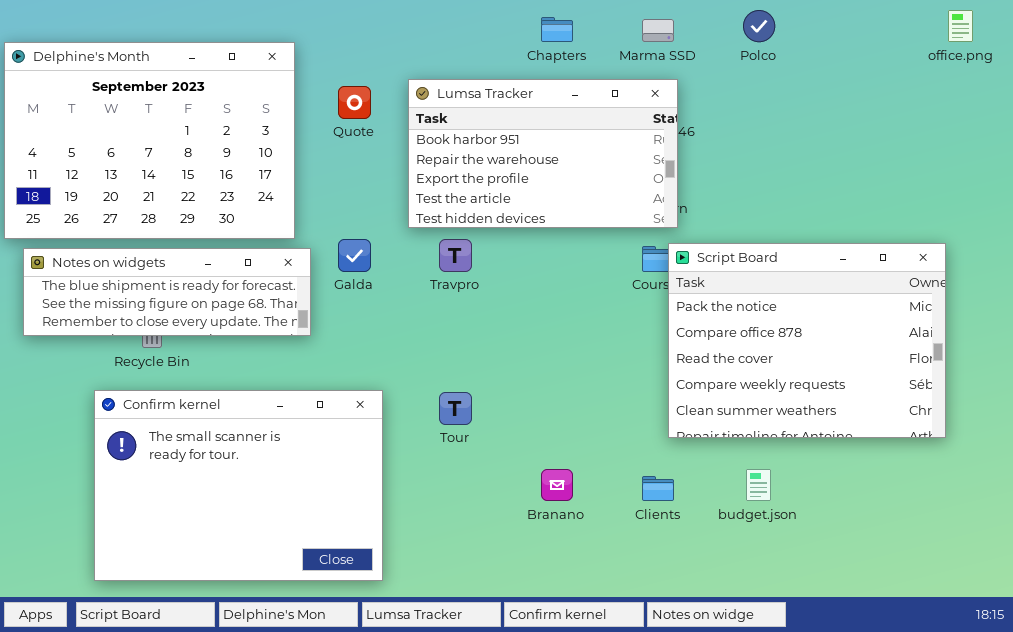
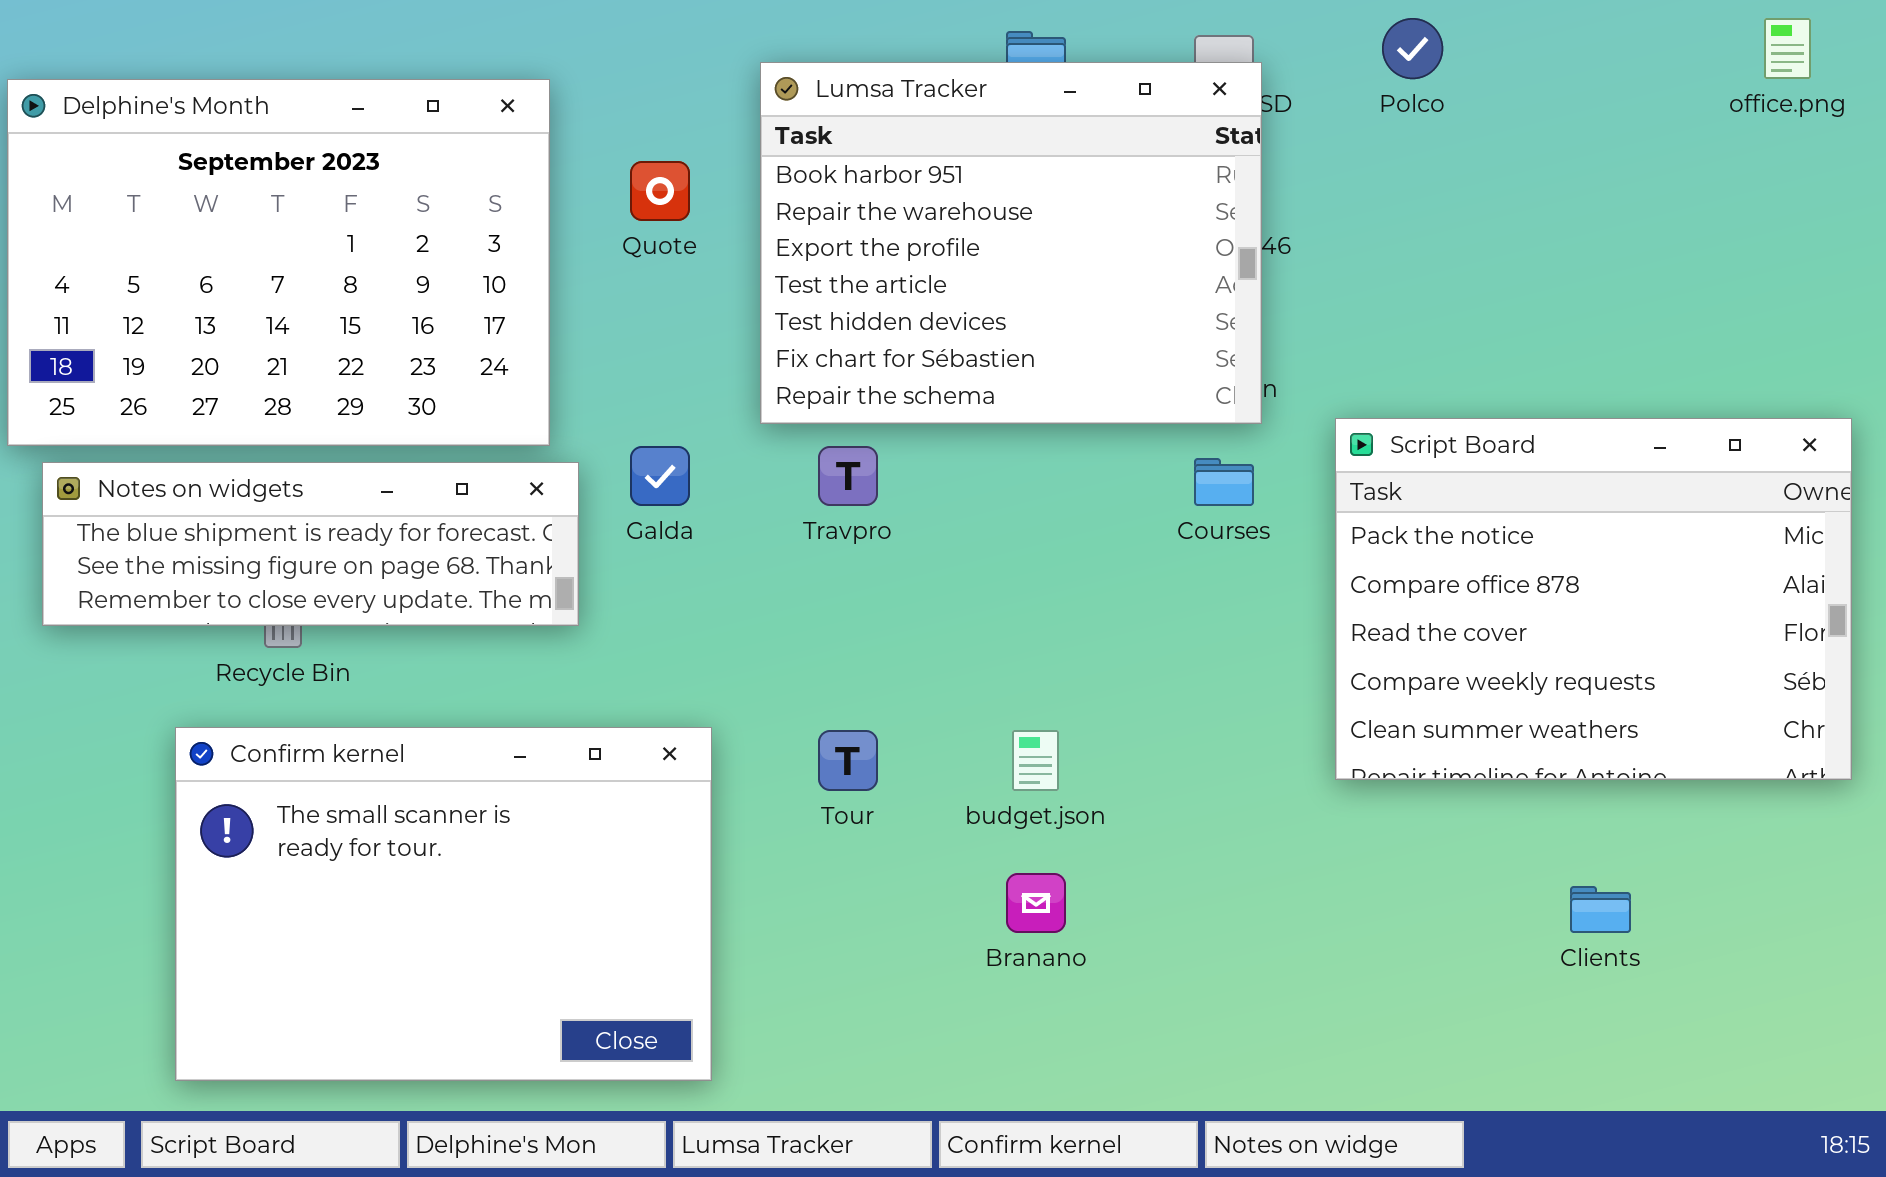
Lumsa Tracker: [408,79,678,228] -> [760,62,1262,424], resized
Script Board: [668,243,946,438] -> [1335,418,1852,780], moved
budget.json: [746,469,771,501] -> [1012,730,1059,791], moved
Clients: [642,476,674,501] -> [1570,886,1631,933], moved

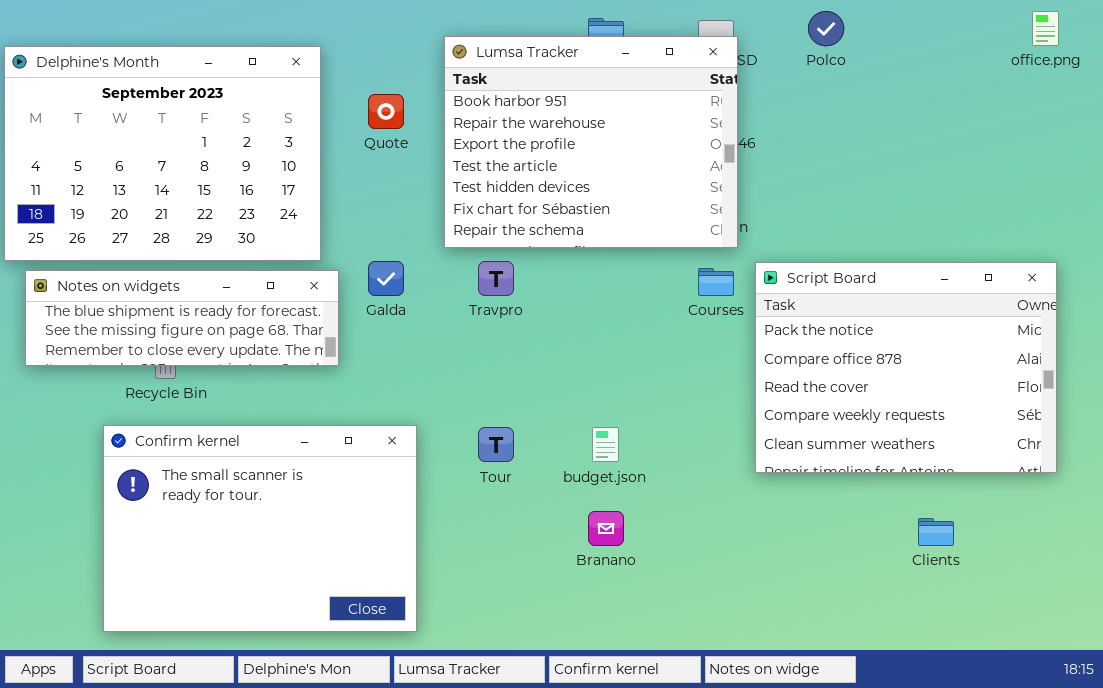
Script Board: [1335,418,1852,780] -> [755,262,1057,473], moved

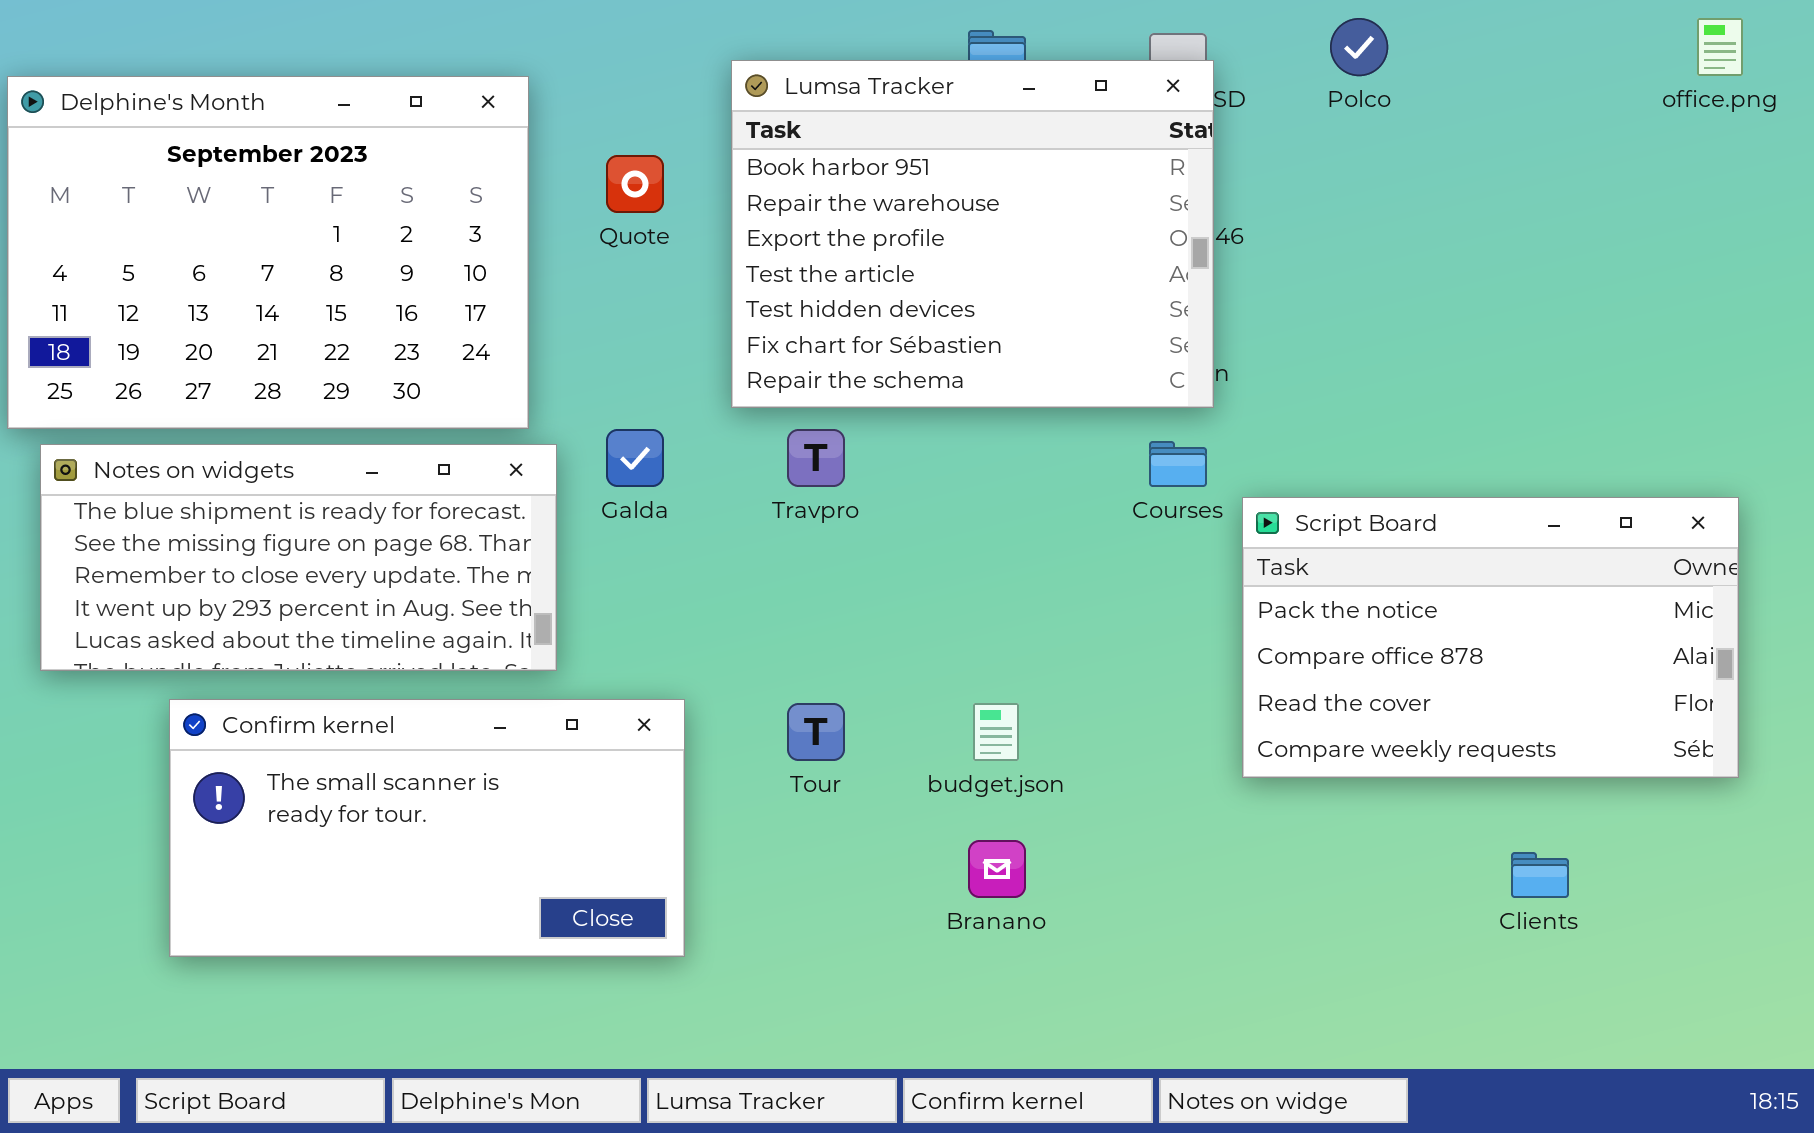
Script Board: [755,262,1057,473] -> [1242,497,1739,778], resized
Notes on widgets: [25,270,339,366] -> [40,444,557,671], resized
Confirm kernel: [103,425,417,632] -> [169,699,685,957], resized

